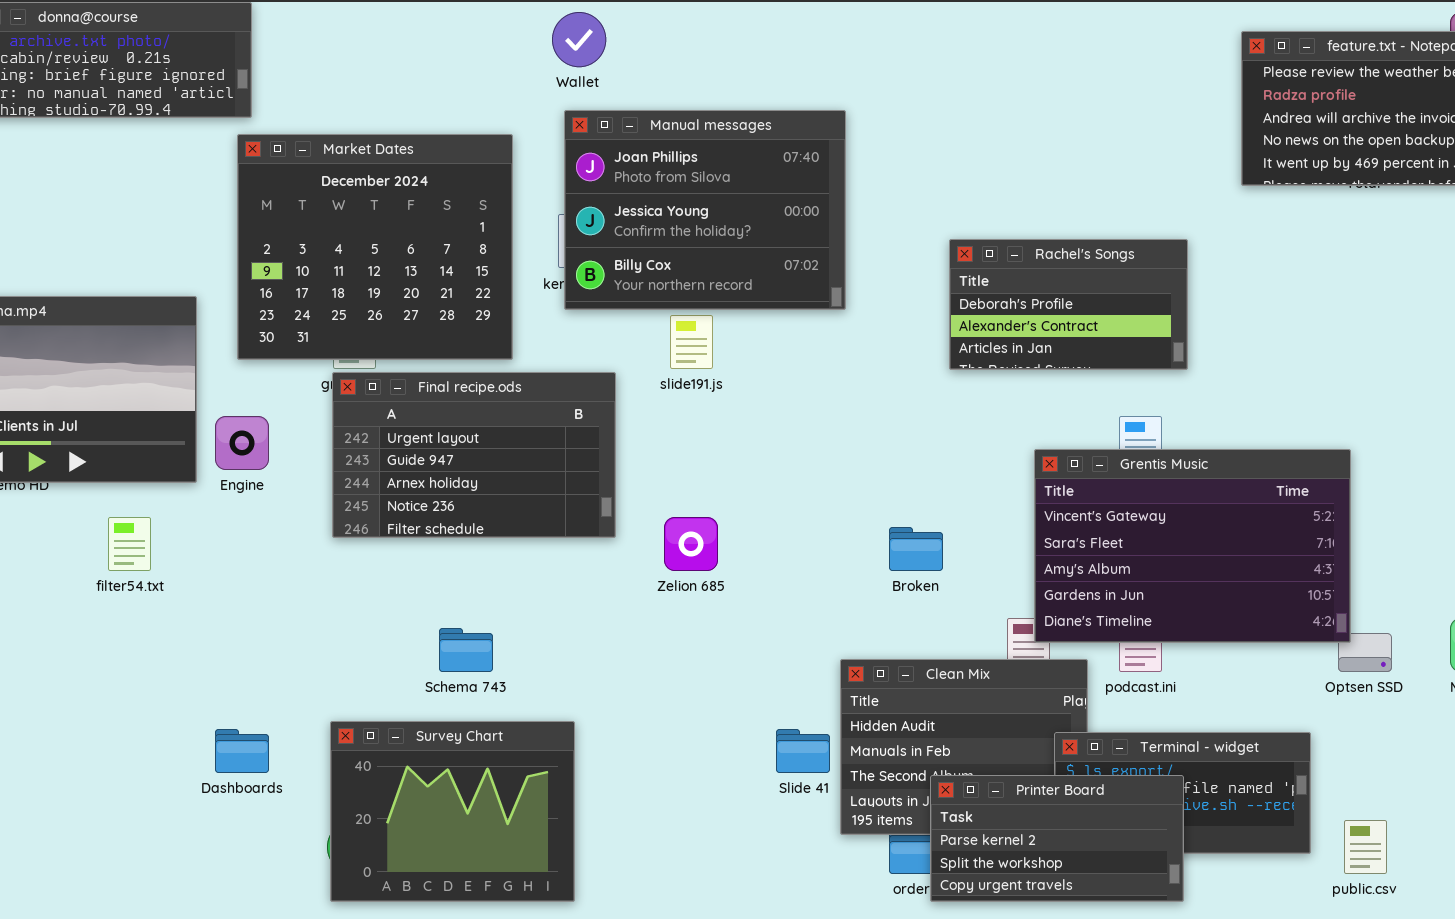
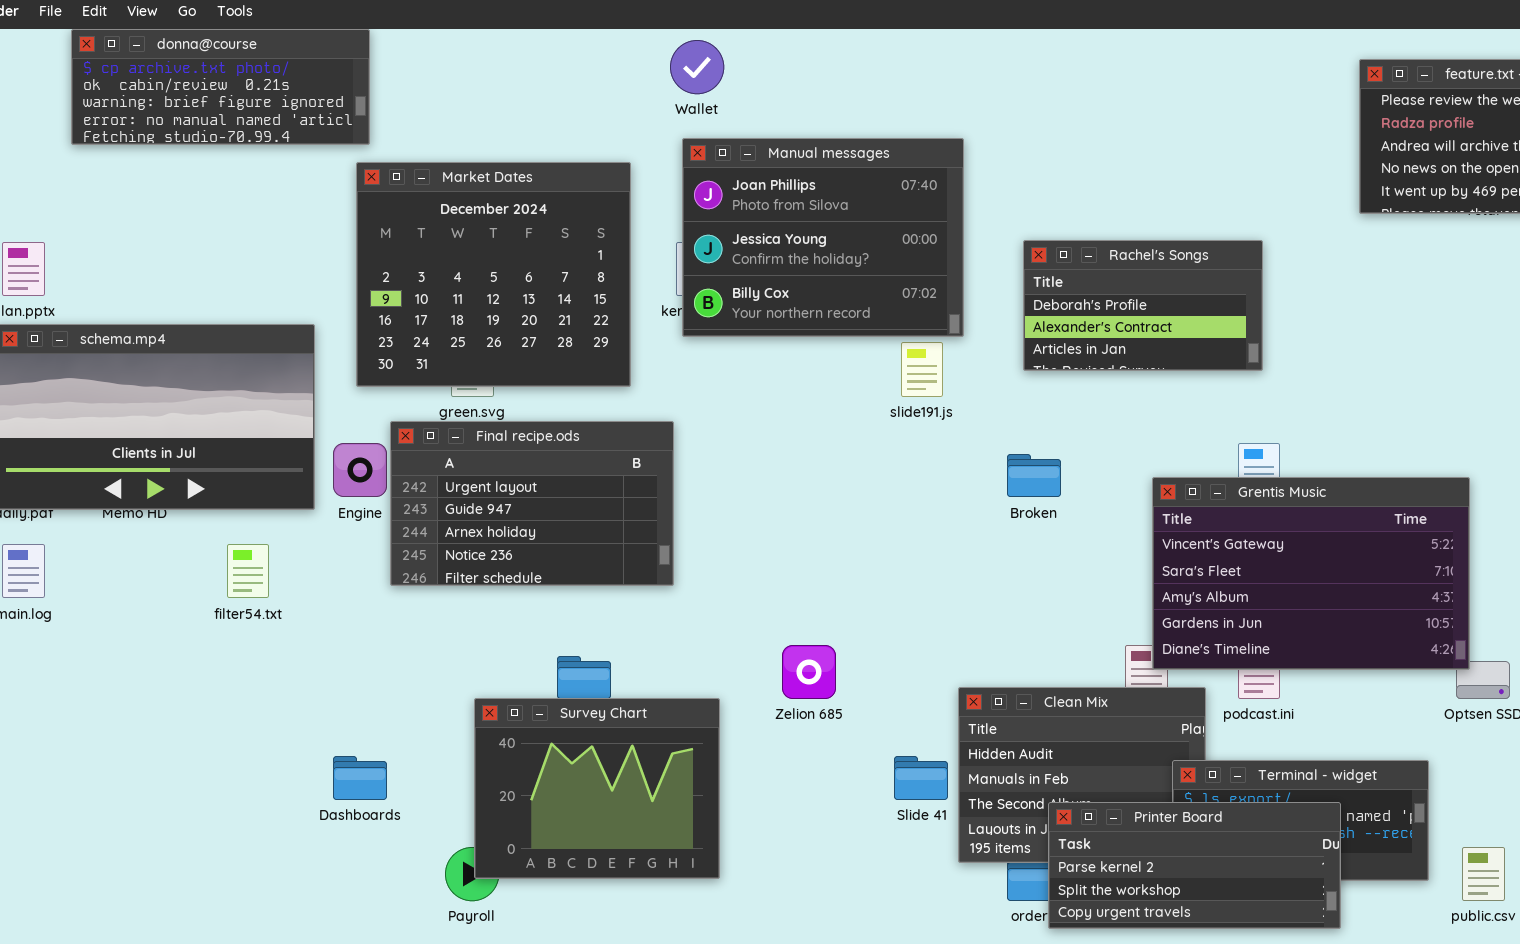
Rachel's Songs: [949,239,1188,370] -> [1023,240,1263,371], moved
slide191.js: [670,315,713,369] -> [901,342,943,397], moved
Final recipe.ods: [332,372,616,538] -> [390,421,674,586], moved
Zelion 685: [664,517,718,571] -> [782,645,836,699], moved
Broken: [889,527,943,571] -> [1007,454,1061,497], moved
Survey Chart: [330,721,575,902] -> [474,698,720,879], moved
Printer Board: [930,775,1184,902] -> [1048,802,1341,929], resized

